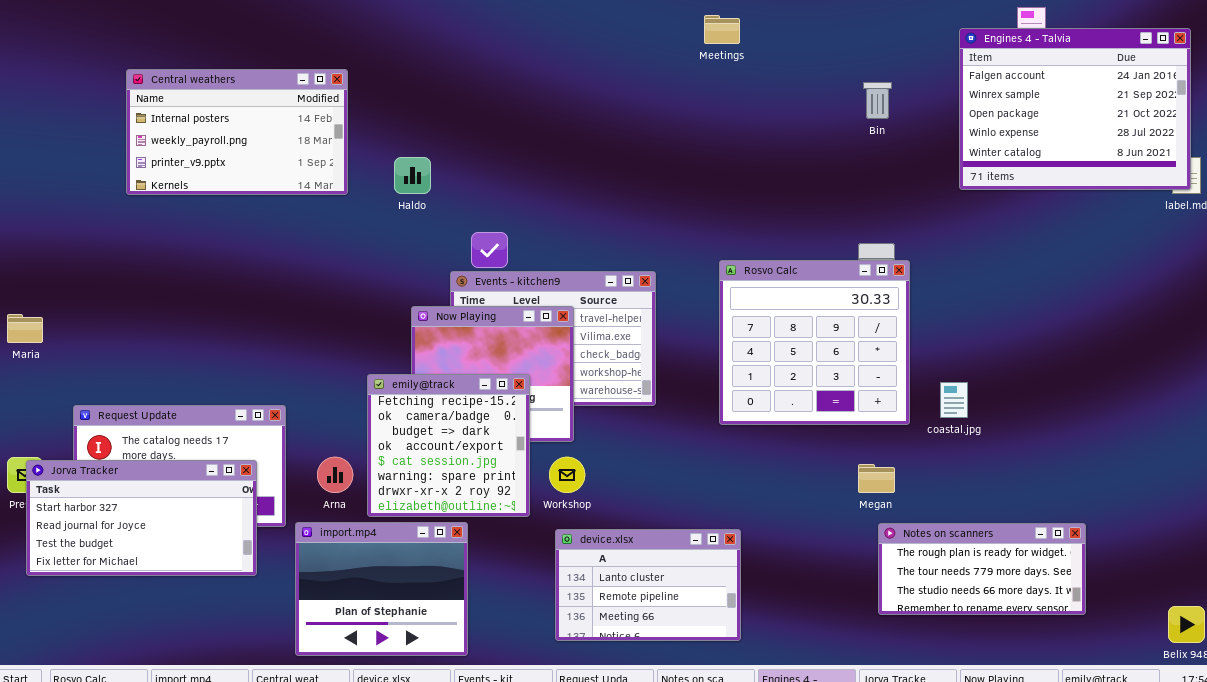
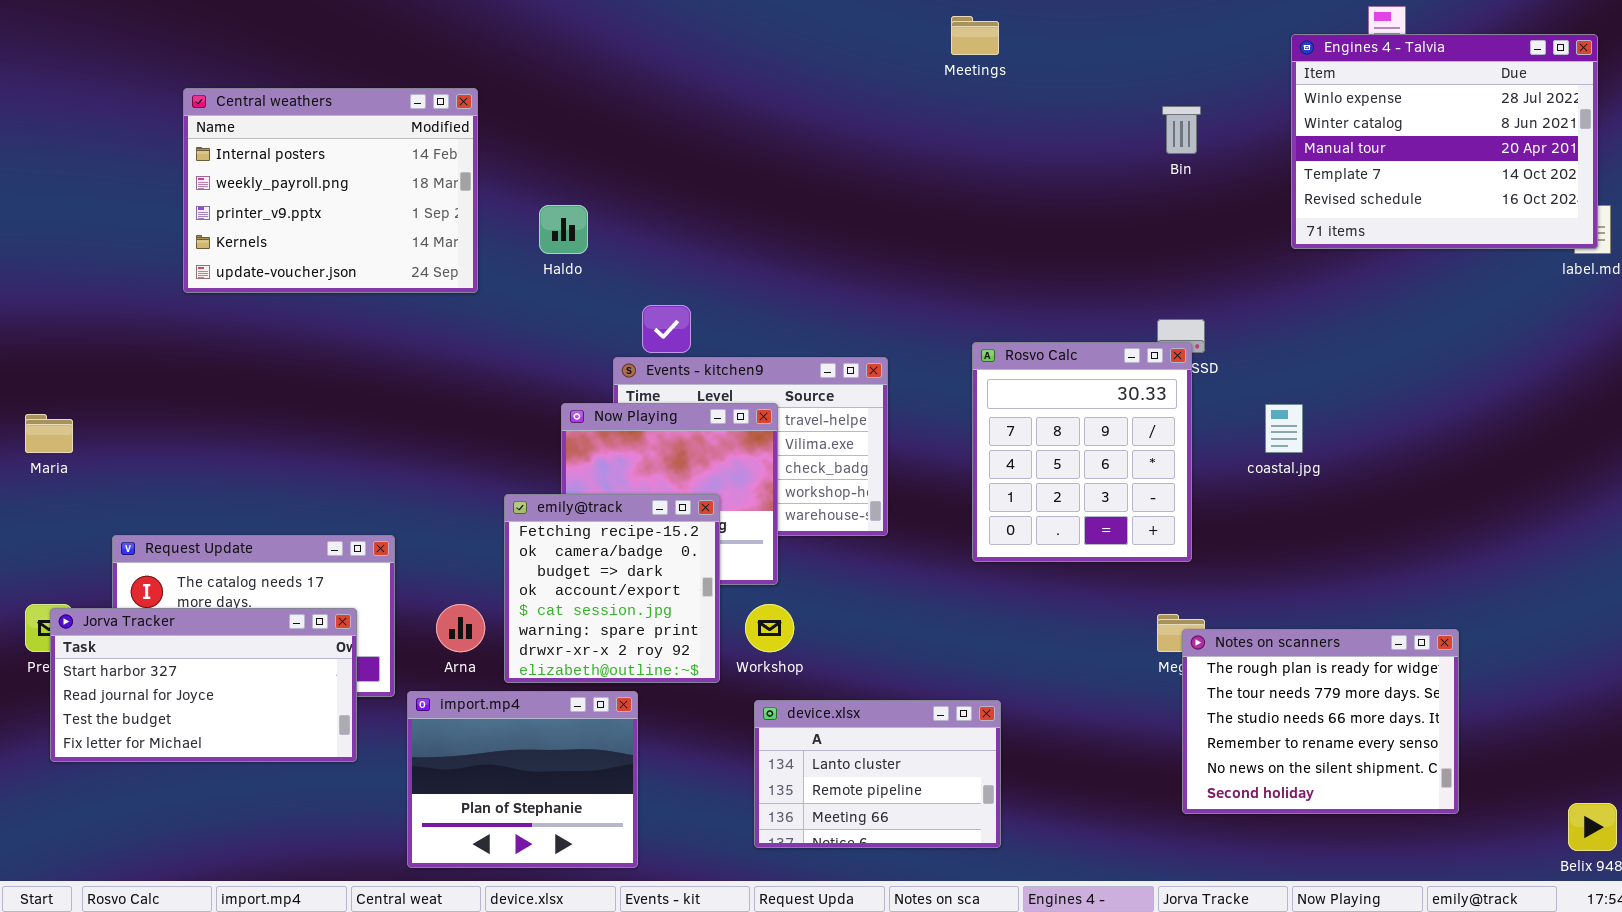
Engines 4 - Talvia: [959,28,1191,190] -> [1291,34,1598,249], scrolled down 3 rows
Central weathers: [126,69,348,195] -> [183,88,478,293], resized
Rosvo Calc: [719,260,910,425] -> [972,342,1192,562], resized
coastal.jpg: [940,382,968,418] -> [1265,404,1303,453], moved
Notes on scanners: [878,523,1086,615] -> [1182,629,1459,814], resized

